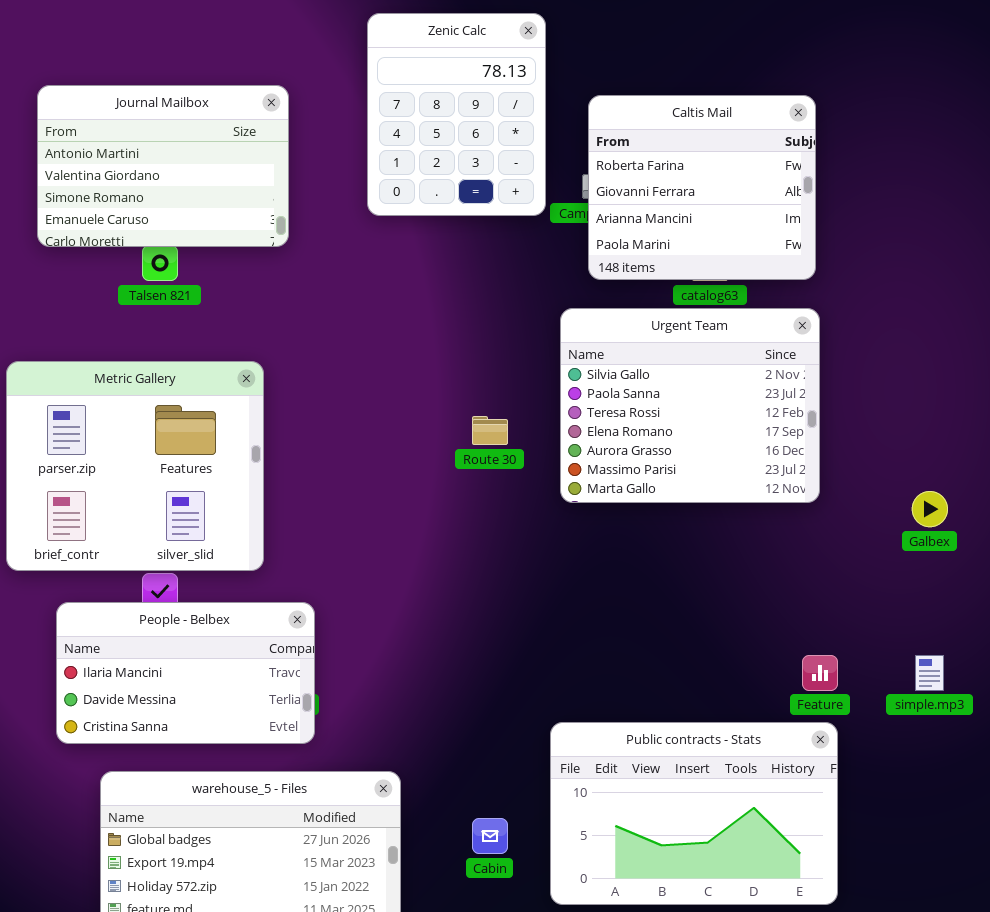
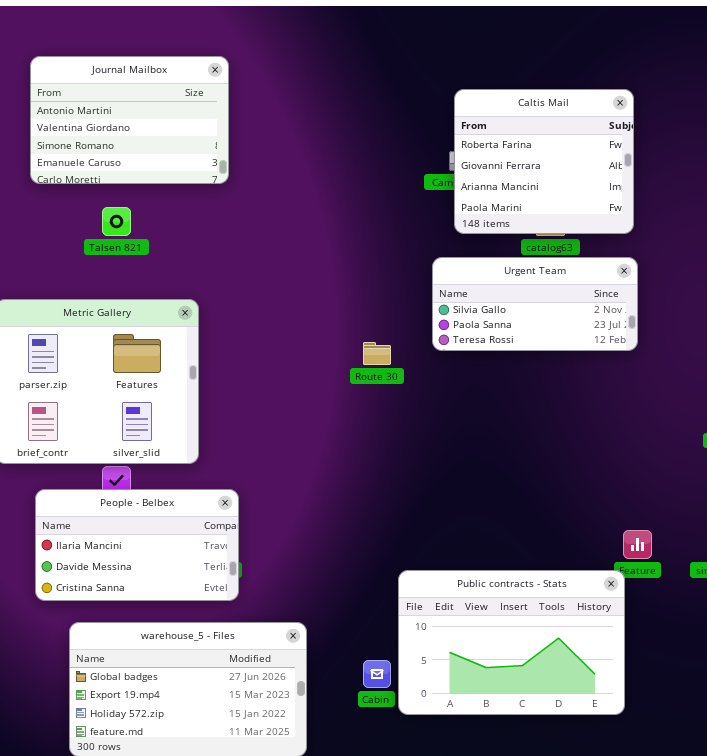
Zenic Calc: [367,13,546,216] -> none, closed
Journal Mailbox: [37,85,289,247] -> [30,56,229,184], moved
Urgent Team: [560,308,820,503] -> [432,257,638,351], resized
Public contracts - Stats: [550,722,838,905] -> [398,570,625,715], moved

